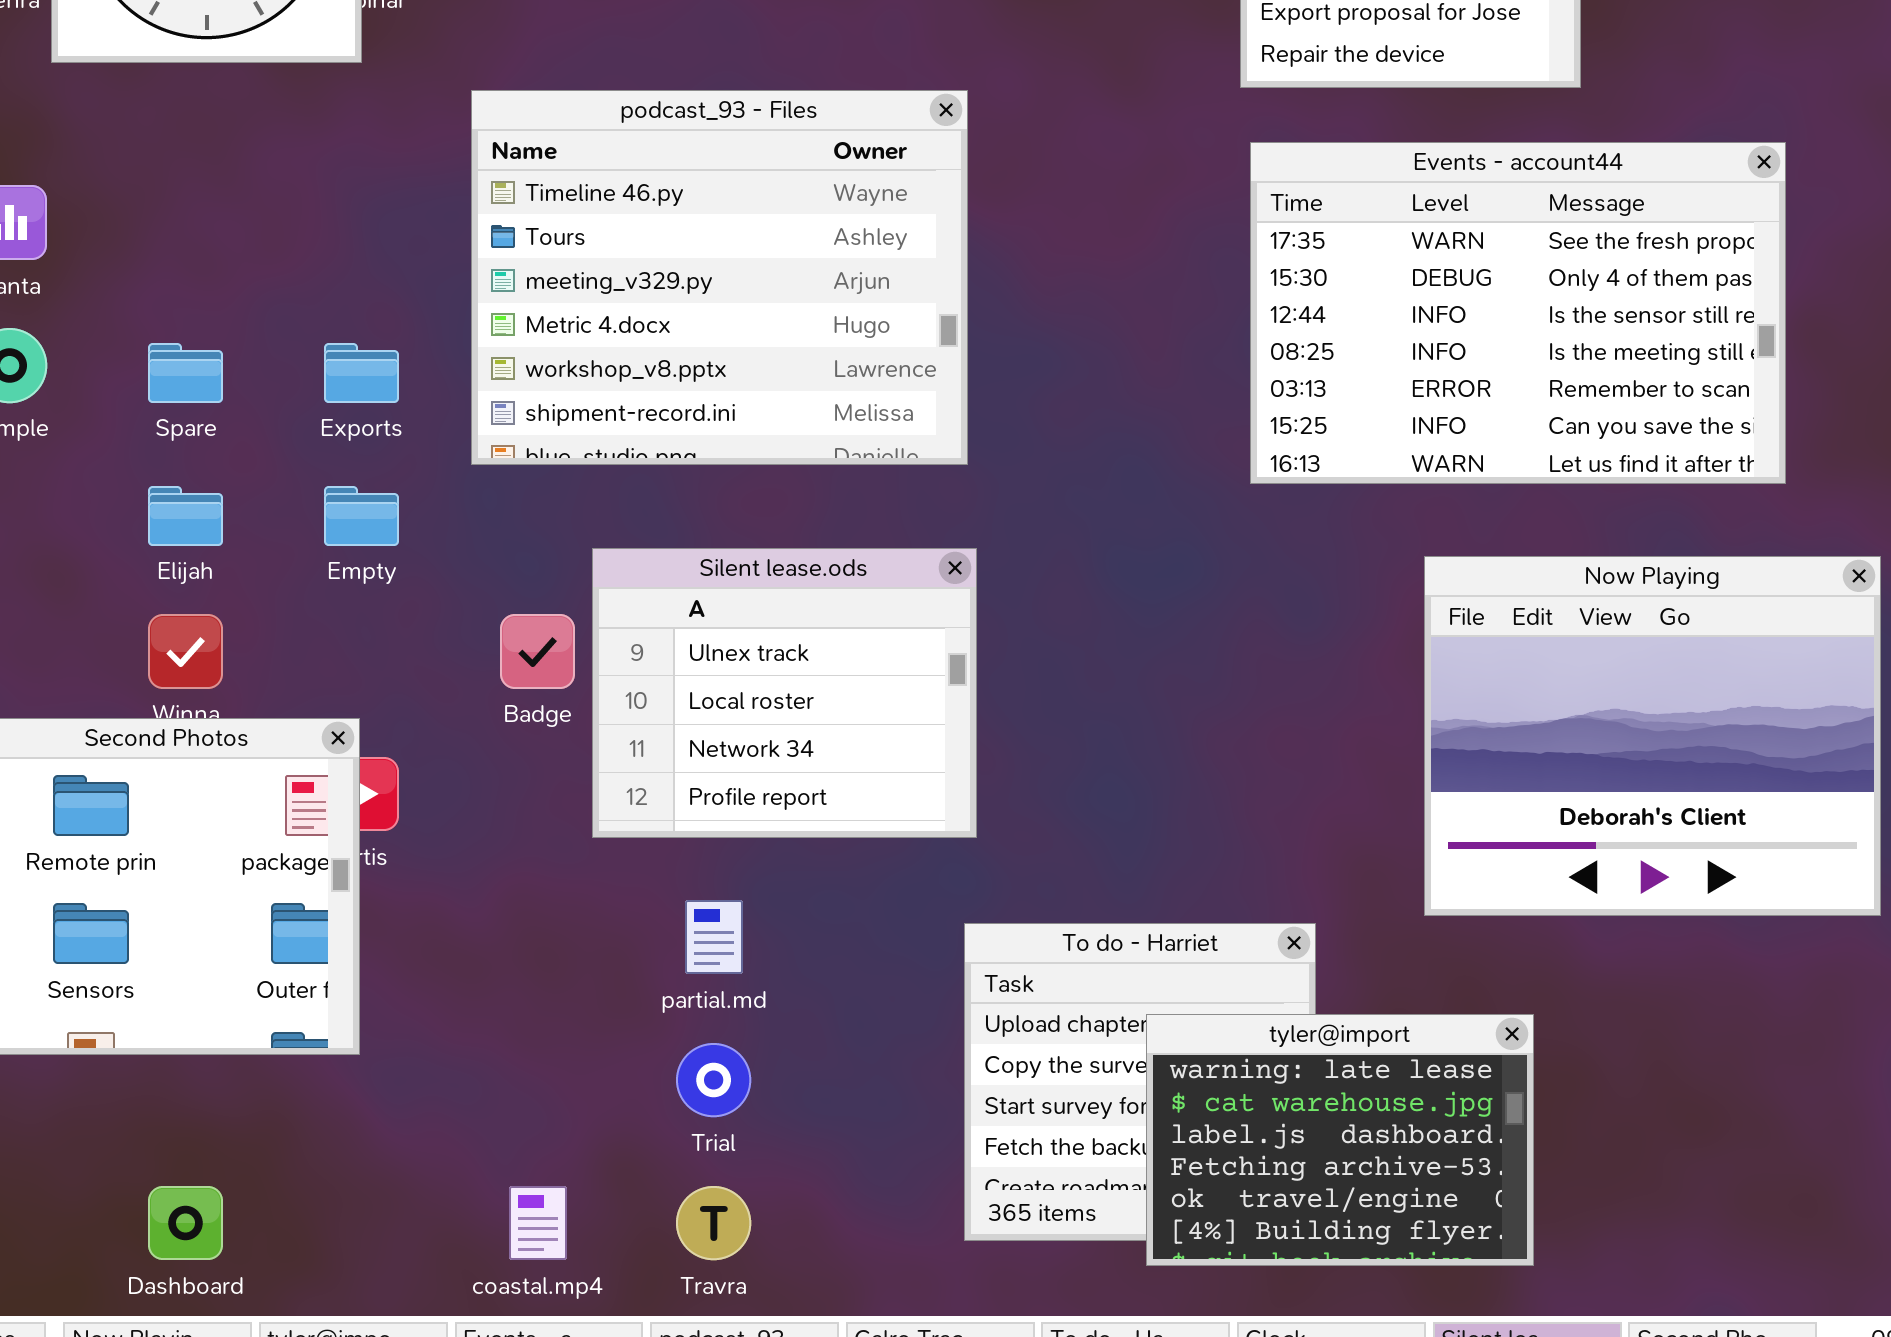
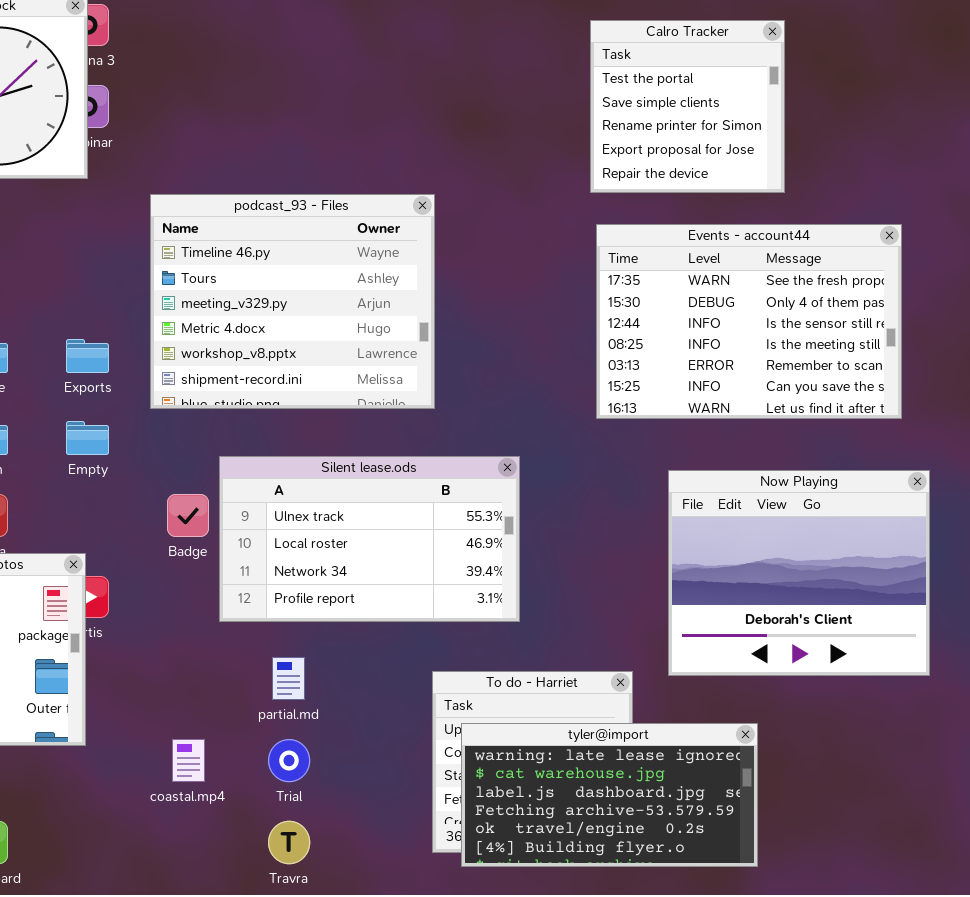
Silent lease.ods: [592,548,977,838] -> [219,456,520,622], resized
Now Playing: [1424,556,1881,916] -> [668,470,930,676], moved
tyler@import: [1146,1014,1534,1266] -> [461,723,758,867], resized
coastal.mp4: [509,1186,567,1260] -> [172,739,205,782], moved

